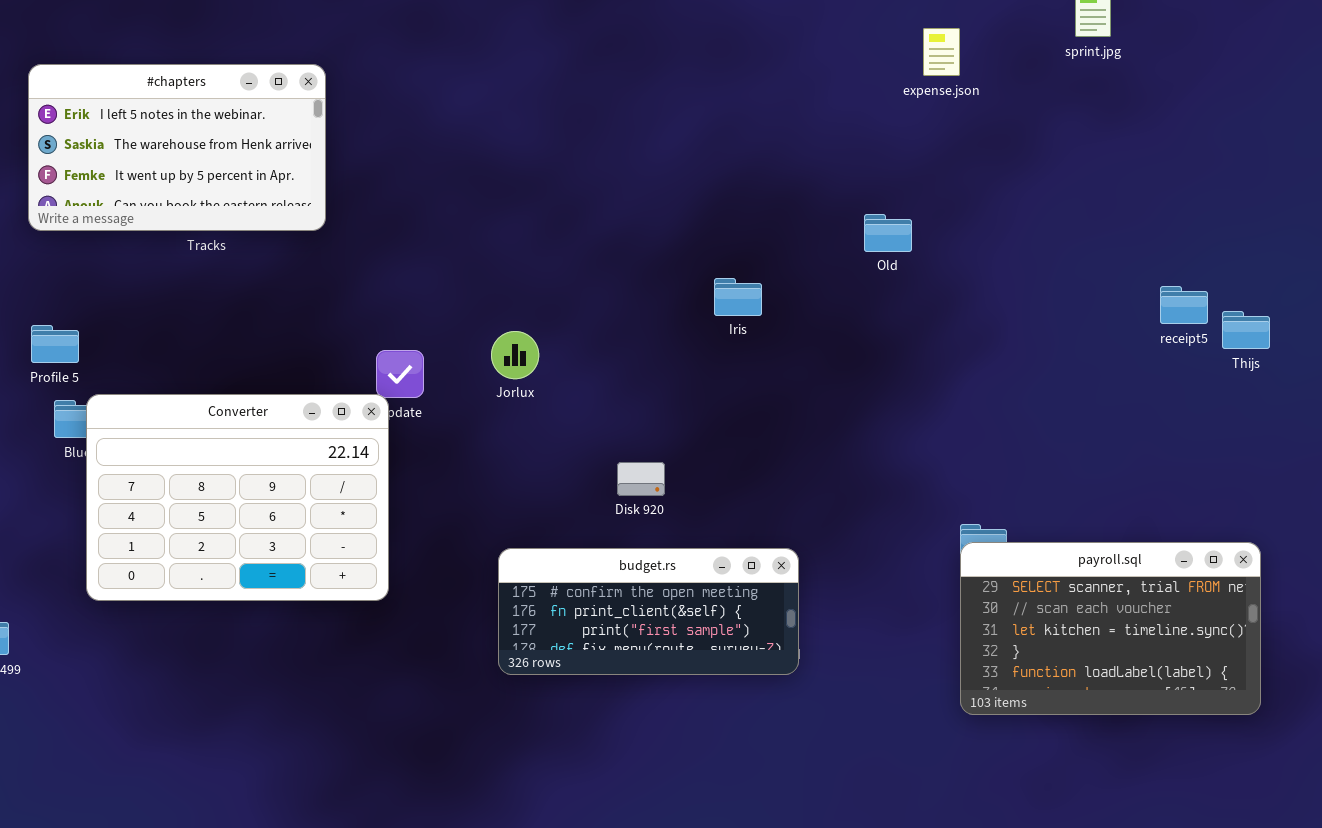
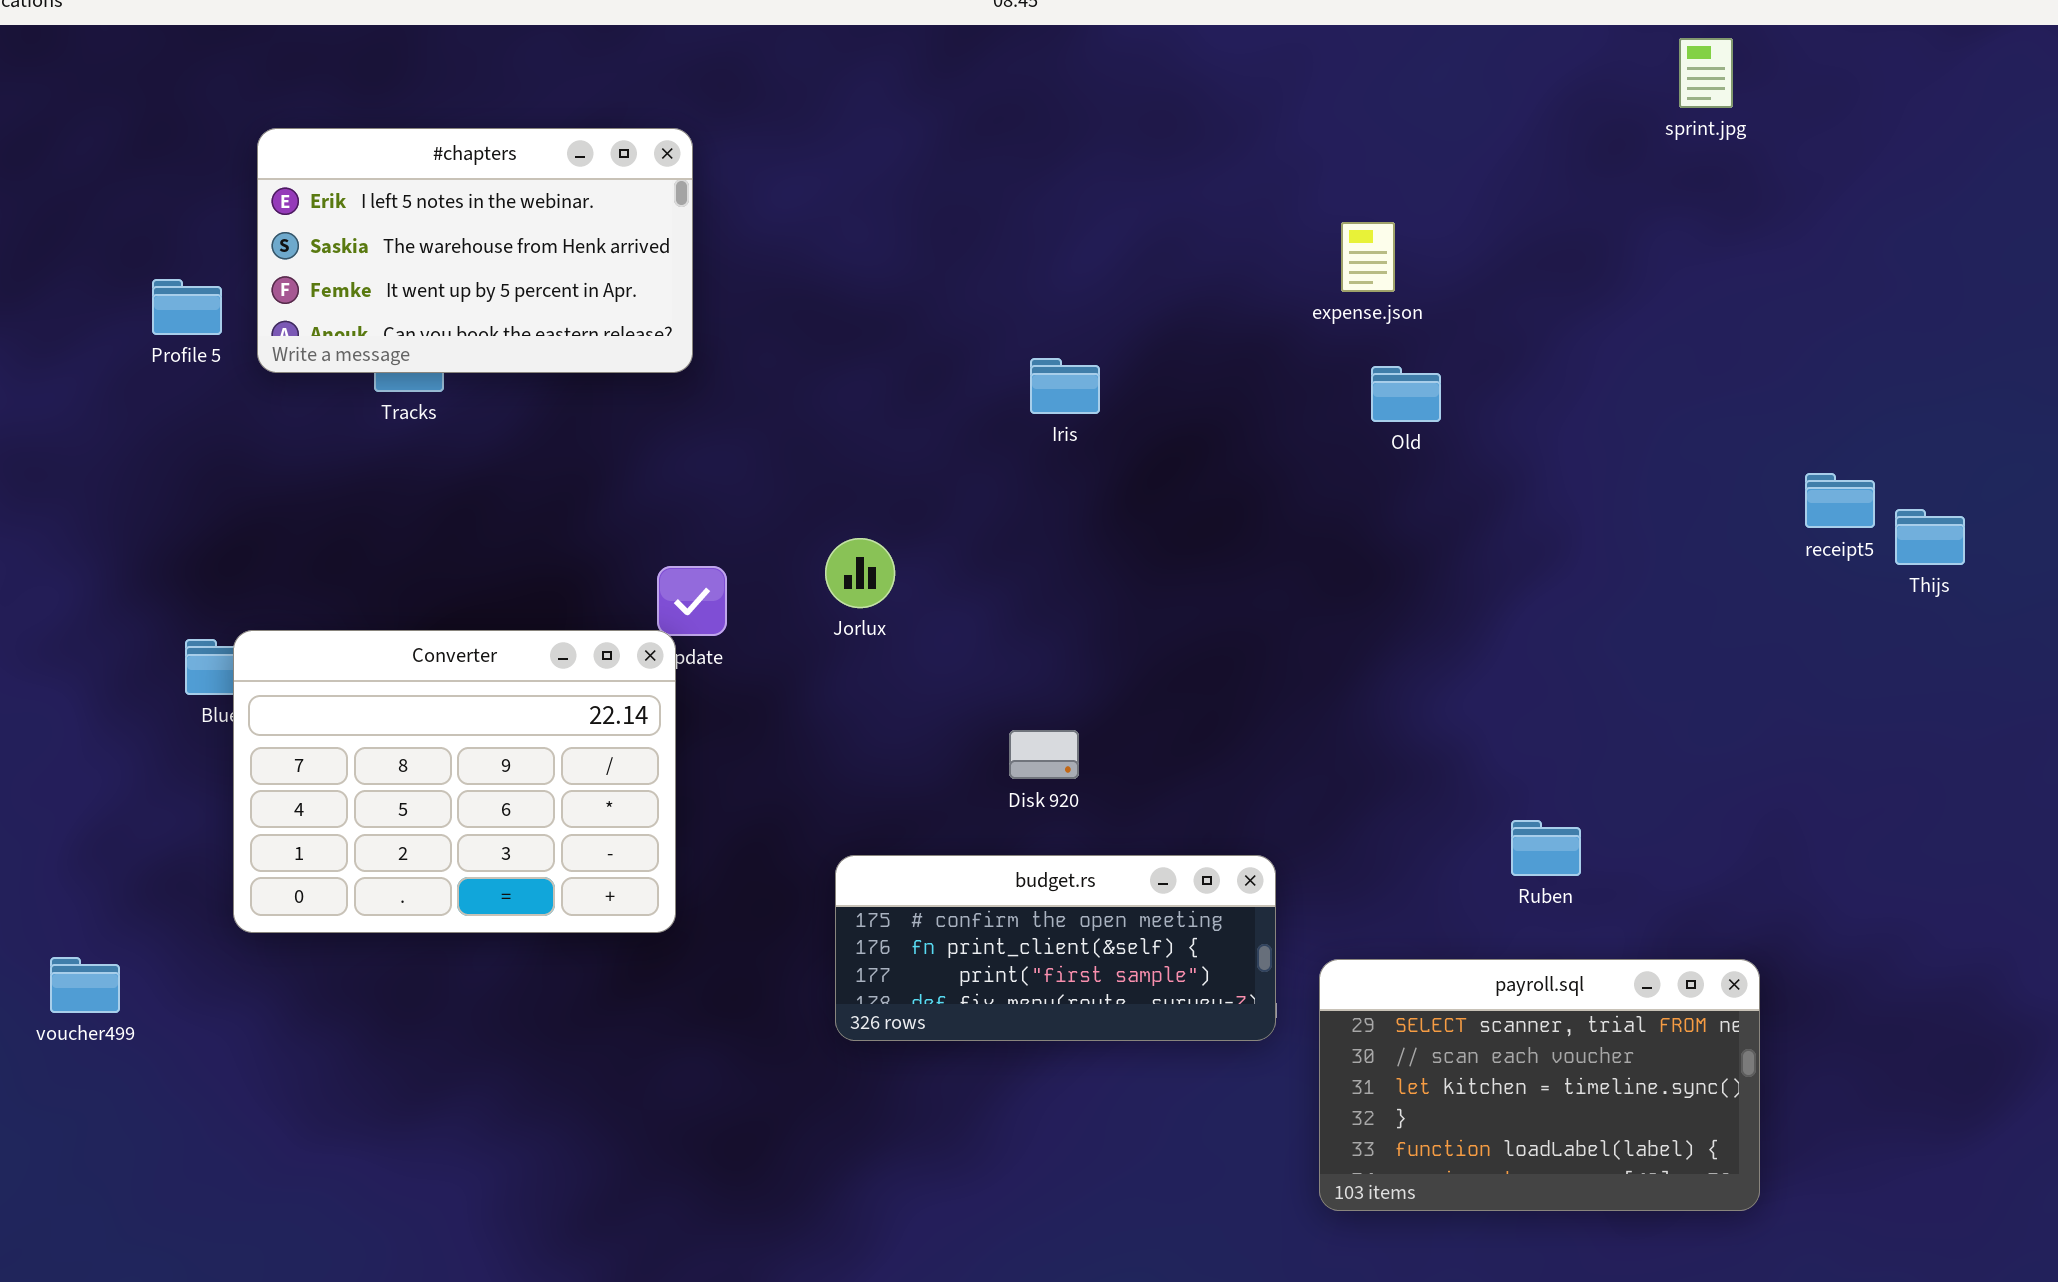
expense.json: [923,28,960,76] -> [1341,222,1395,292], moved
#chapters: [28,64,326,231] -> [257,128,693,373], moved
Iris: [714,278,762,316] -> [1030,358,1100,414], moved
Profile 5: [31,325,79,363] -> [152,279,222,335], moved
payroll.sql: [960,542,1261,715] -> [1319,959,1760,1211], moved

